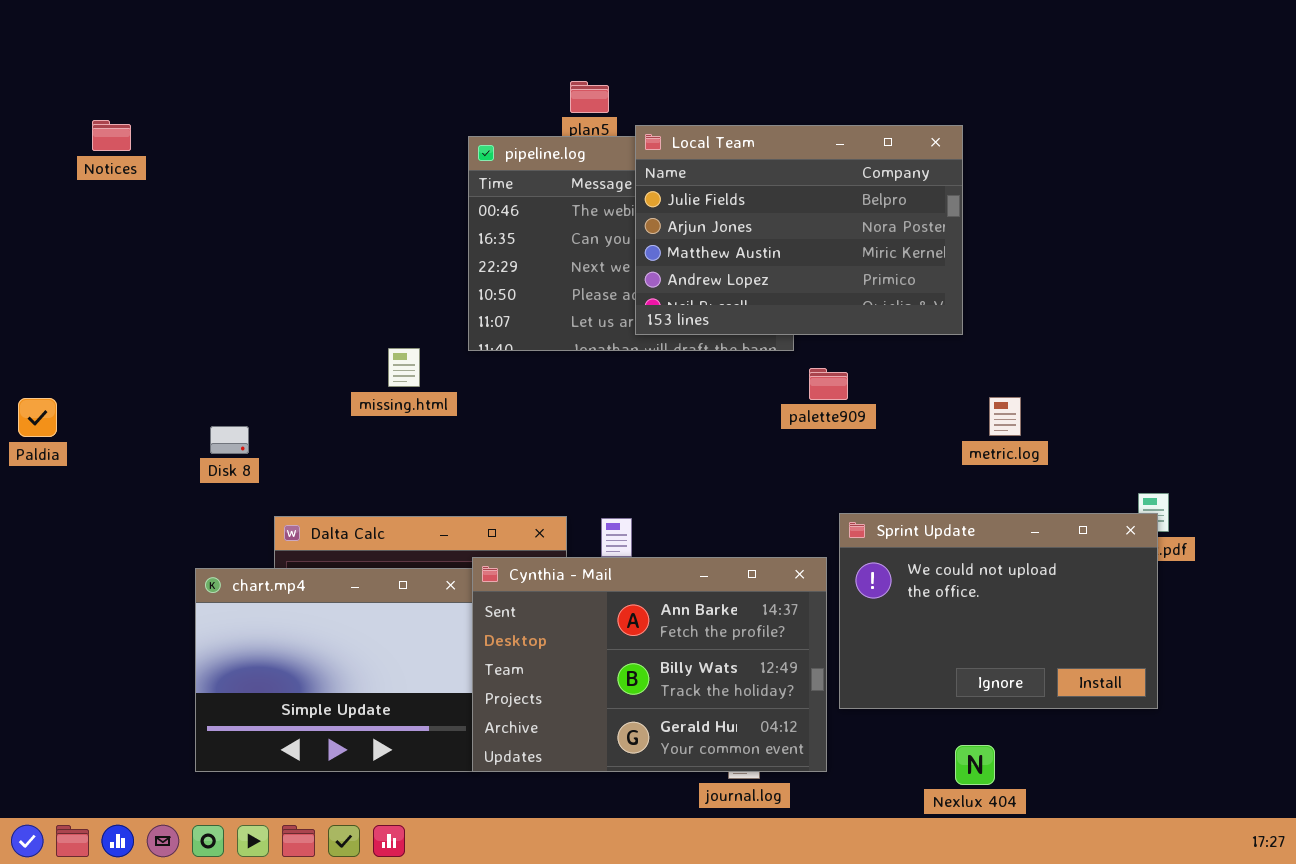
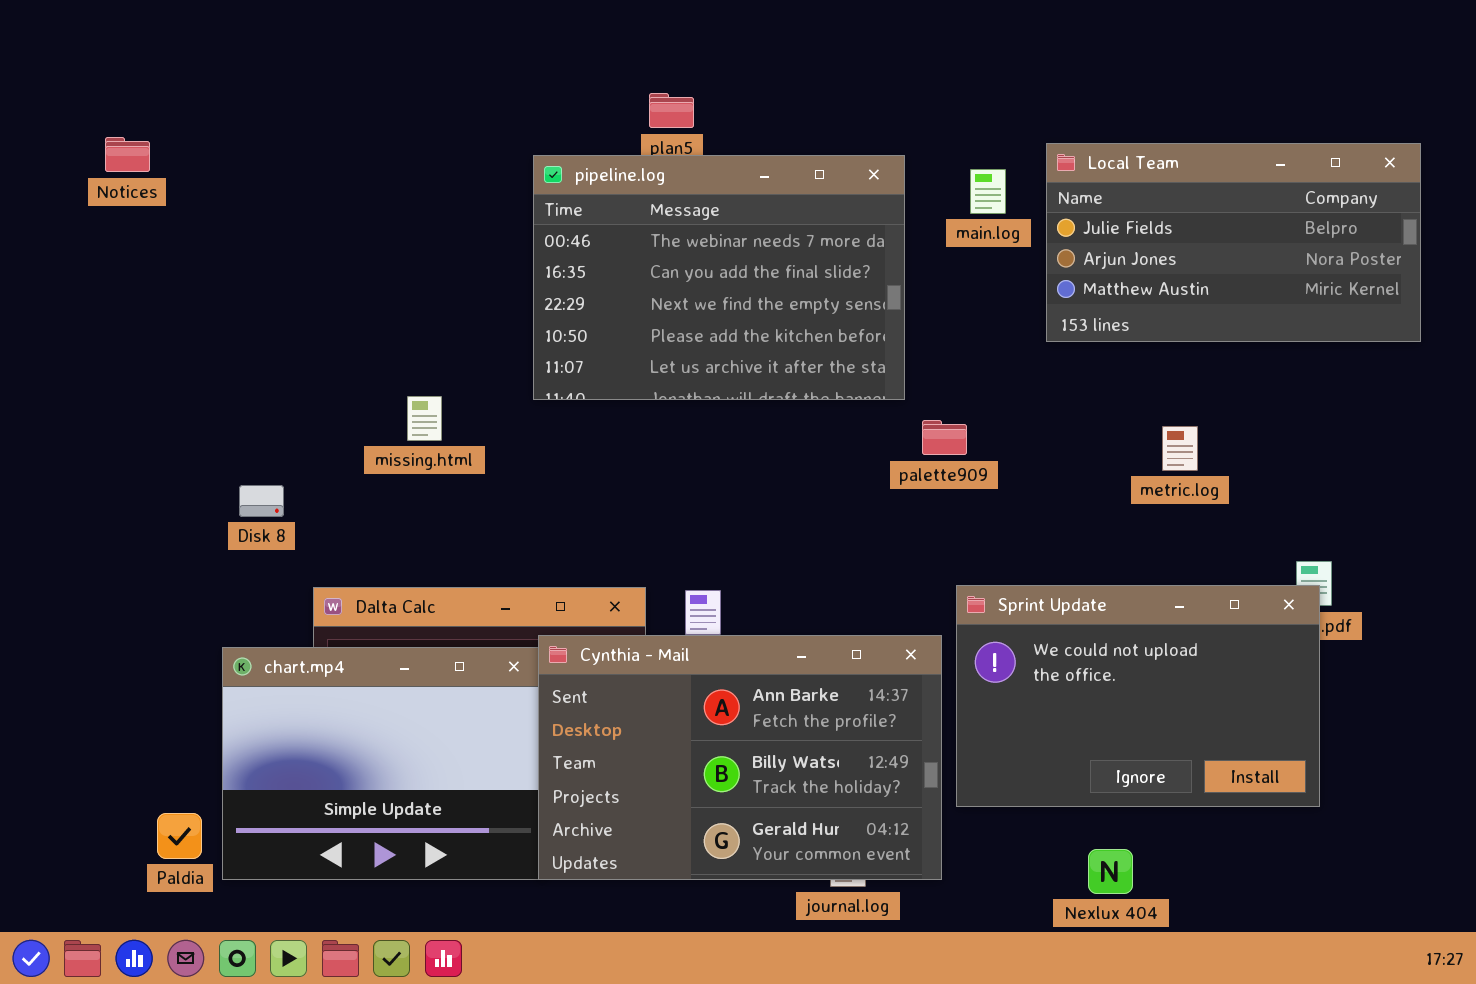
Local Team: [635,125,963,335] -> [1046,143,1421,342], moved, resized
missing.html: [388,348,420,387] -> [407,396,442,441], moved
metric.log: [989,397,1021,436] -> [1162,426,1198,471], moved
Paldia: [18,398,57,437] -> [157,813,202,859], moved

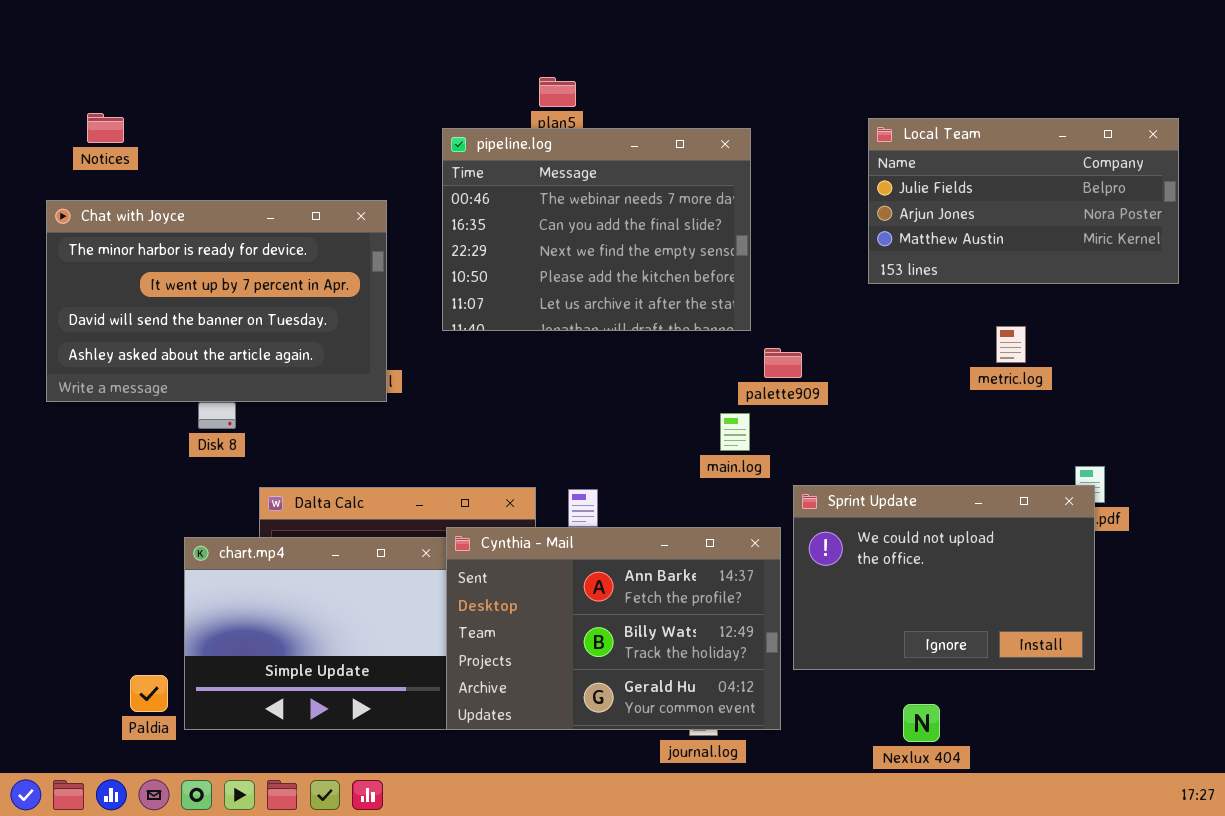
main.log: [970,169,1006,214] -> [720,413,750,451], moved
Chat with Joyce: none -> [46,200,387,402], opened
metric.log: [1162,426,1198,471] -> [996,326,1026,363], moved

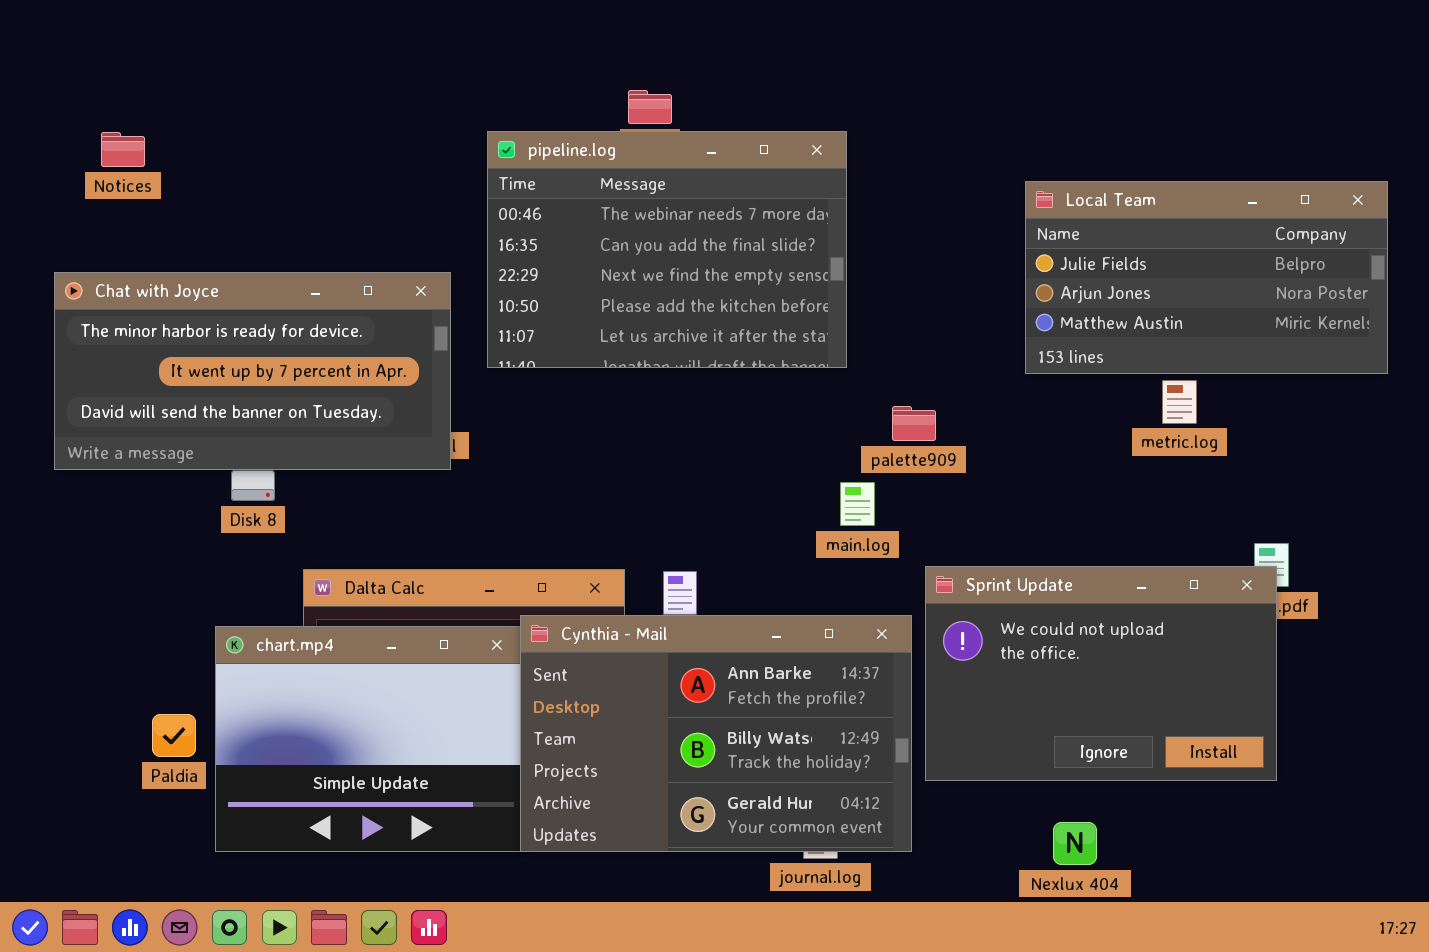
Local Team: [868,118,1179,284] -> [1025,181,1388,374], moved
pipeline.log: [442,128,751,331] -> [487,131,847,368], moved
Chat with Joyce: [46,200,387,402] -> [54,272,451,470], resized
Paldia: [130,675,168,712] -> [152,714,196,757], moved

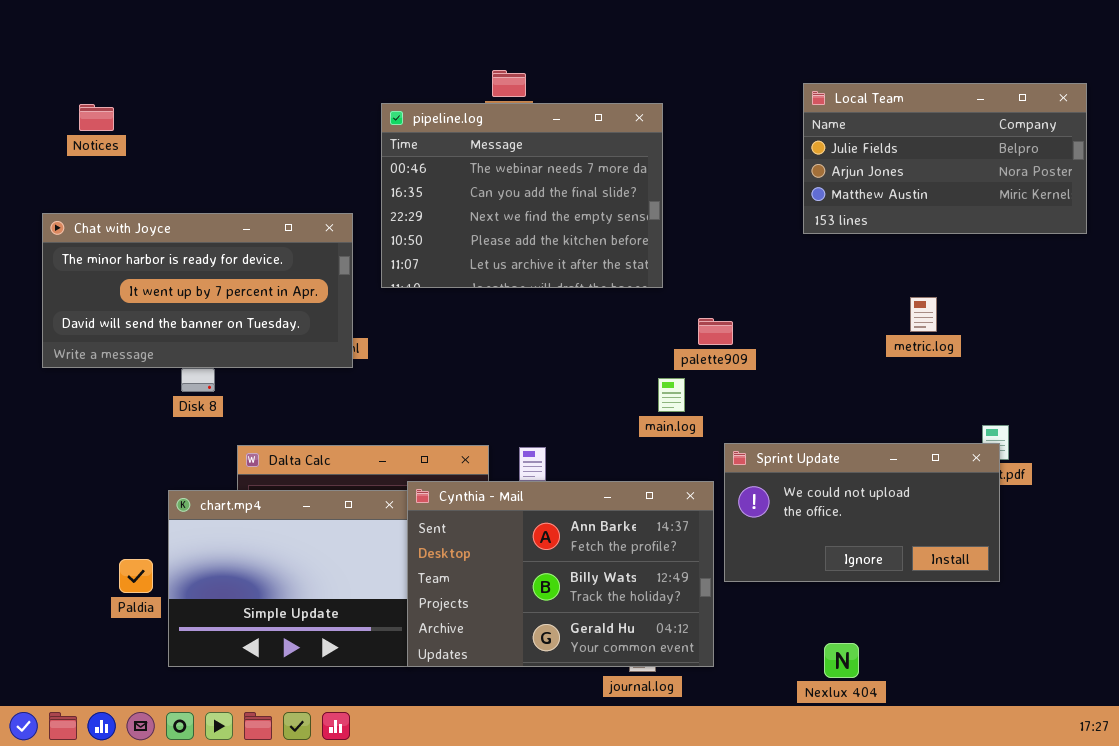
Local Team: [1025,181,1388,374] -> [803,83,1087,234], moved
Sprint Update: [925,566,1277,781] -> [724,443,1000,582], resized

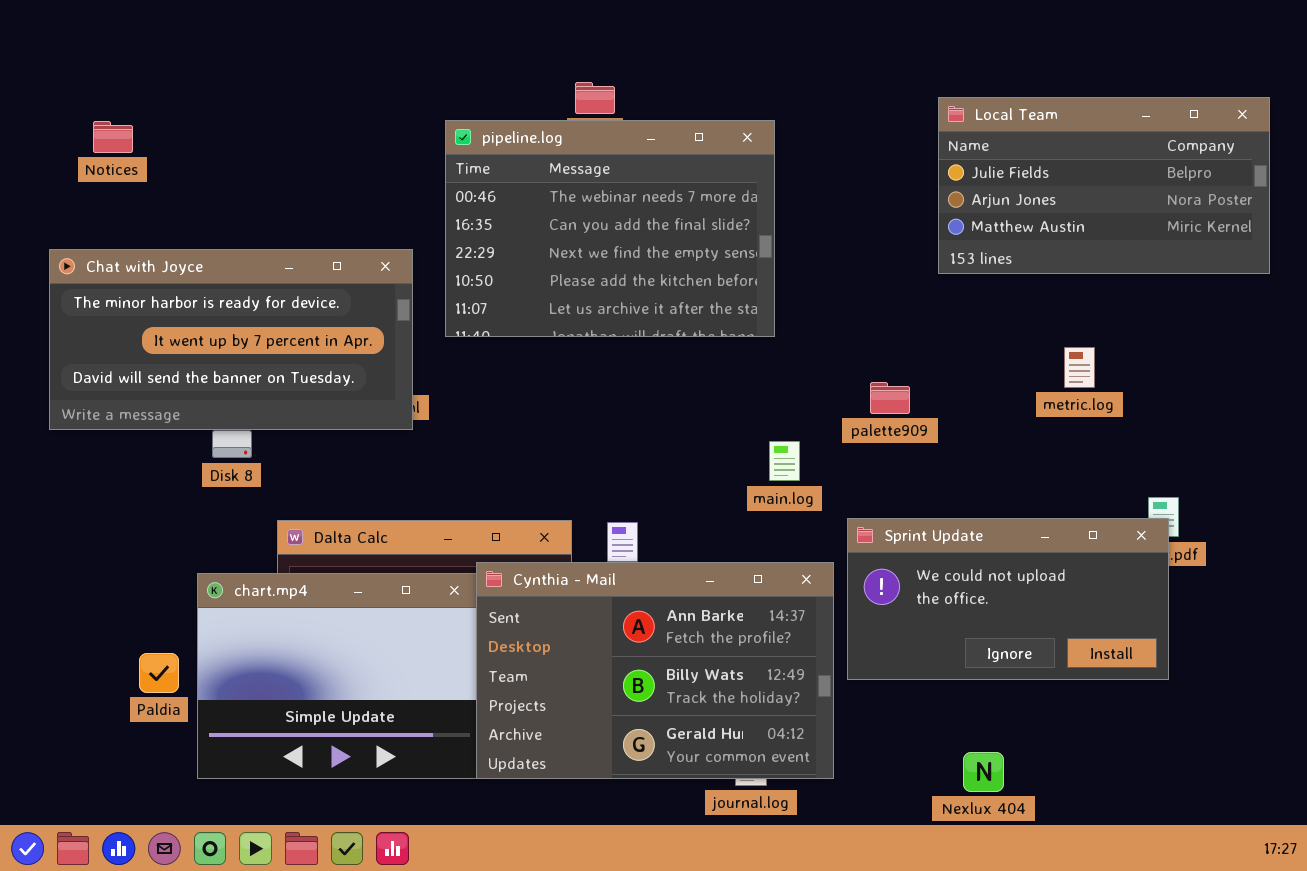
palette909: [698,318,733,345] -> [870,382,910,414], moved

